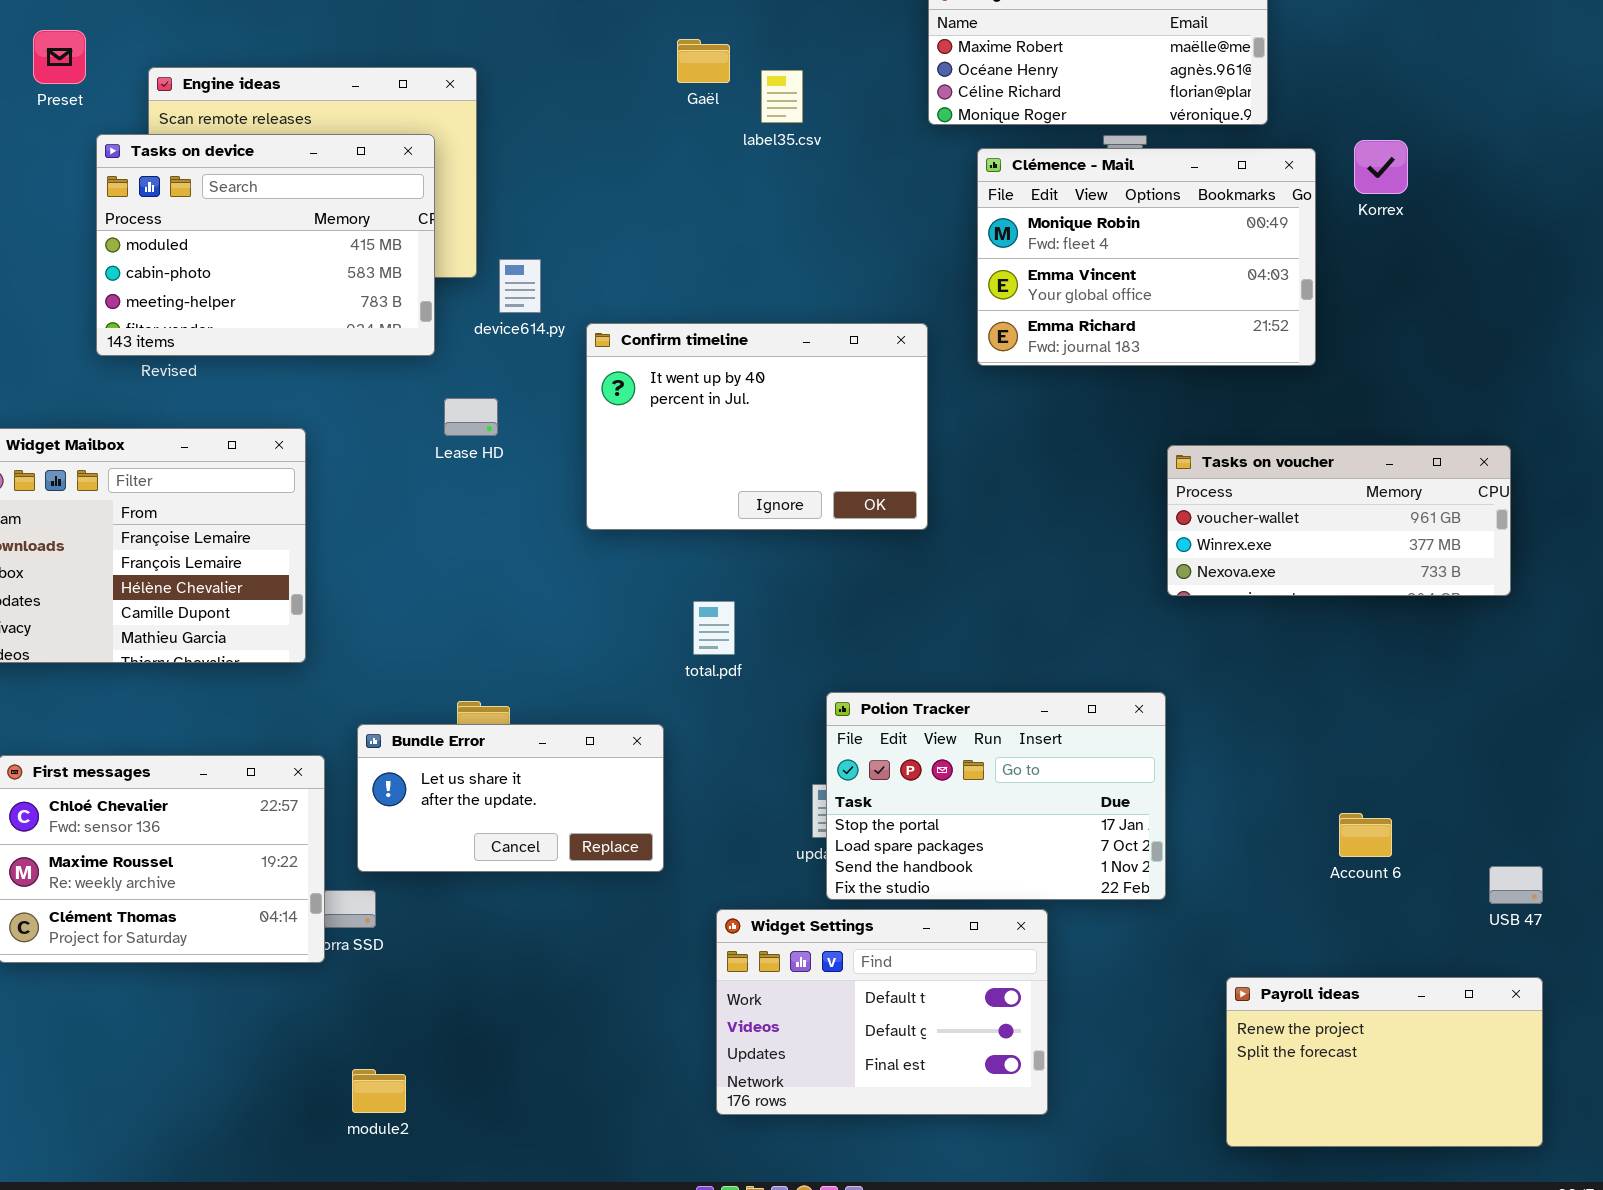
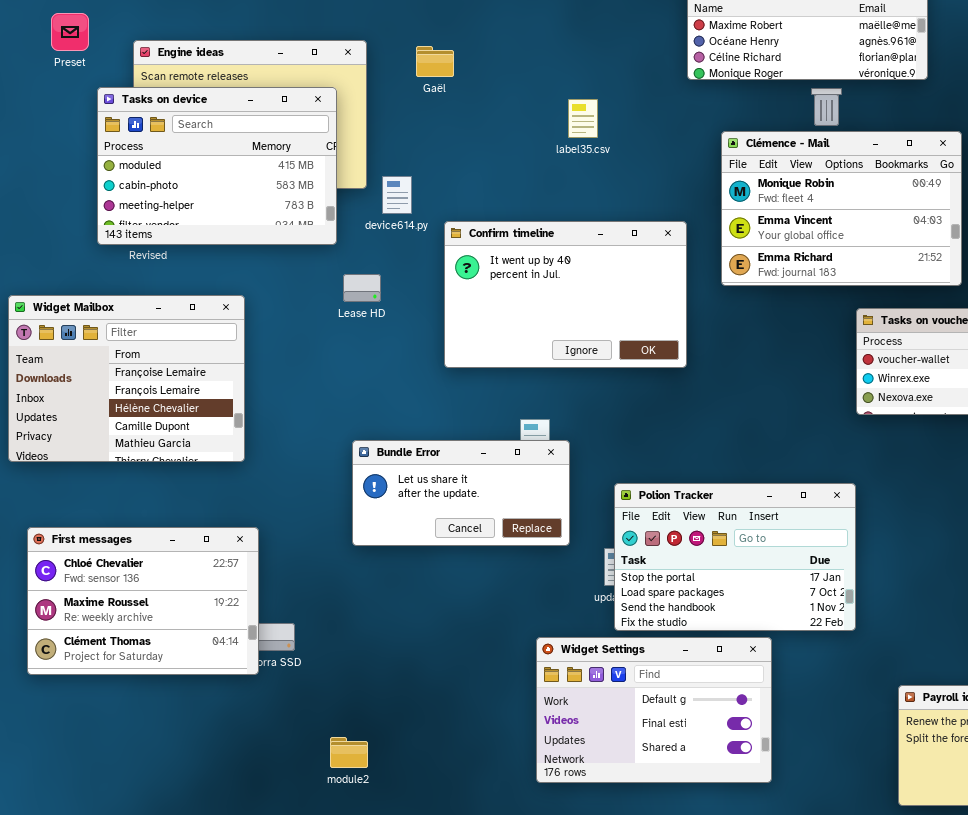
Gaël: [677,39,730,83] -> [416,46,454,77], moved
label35.csv: [761,70,803,123] -> [568,99,598,138], moved
Clémence - Mail: [977,148,1316,366] -> [721,131,962,286], moved
Bundle Error: [357,724,664,872] -> [352,440,570,546], moved
Widget Settings: [716,909,1048,1115] -> [536,637,772,783], scrolled down 1 row
module2: [352,1069,406,1113] -> [330,737,368,768], moved

